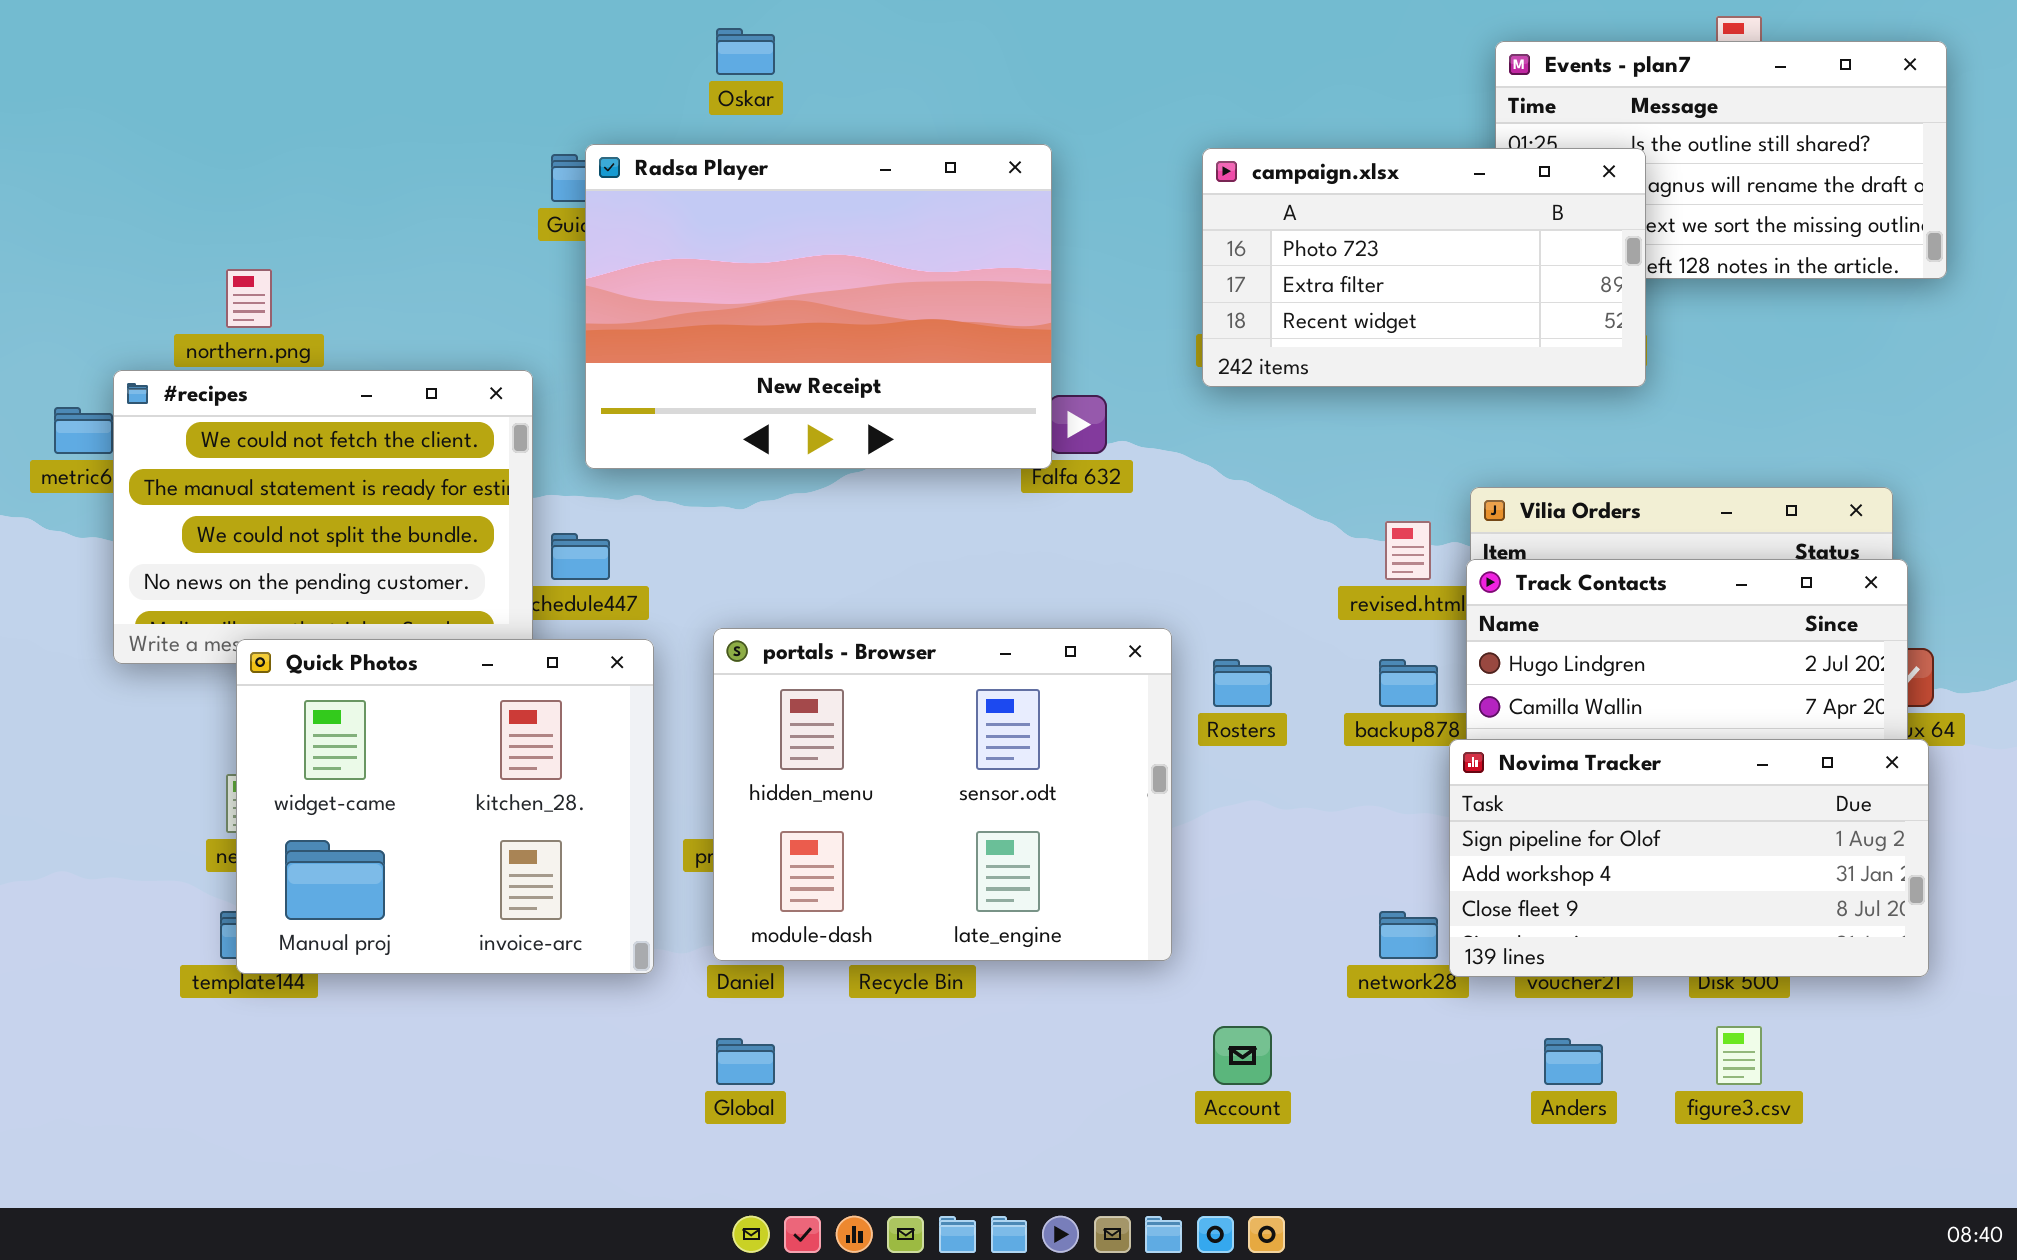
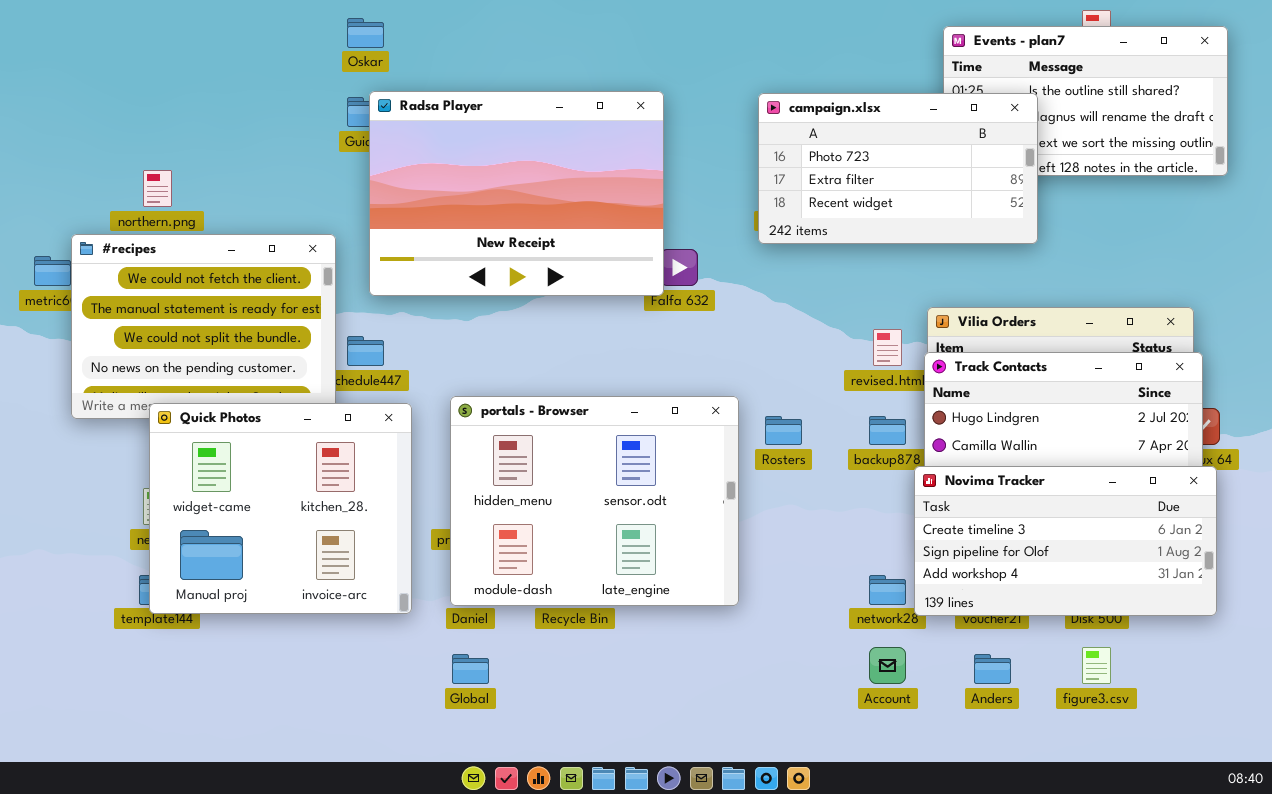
Oskar: [716,28,775,75] -> [347,18,384,48], moved
Novima Tracker: [1449,739,1929,977] -> [914,466,1217,616], scrolled up 1 row
Account: [1213,1026,1272,1085] -> [869,647,906,684], moved

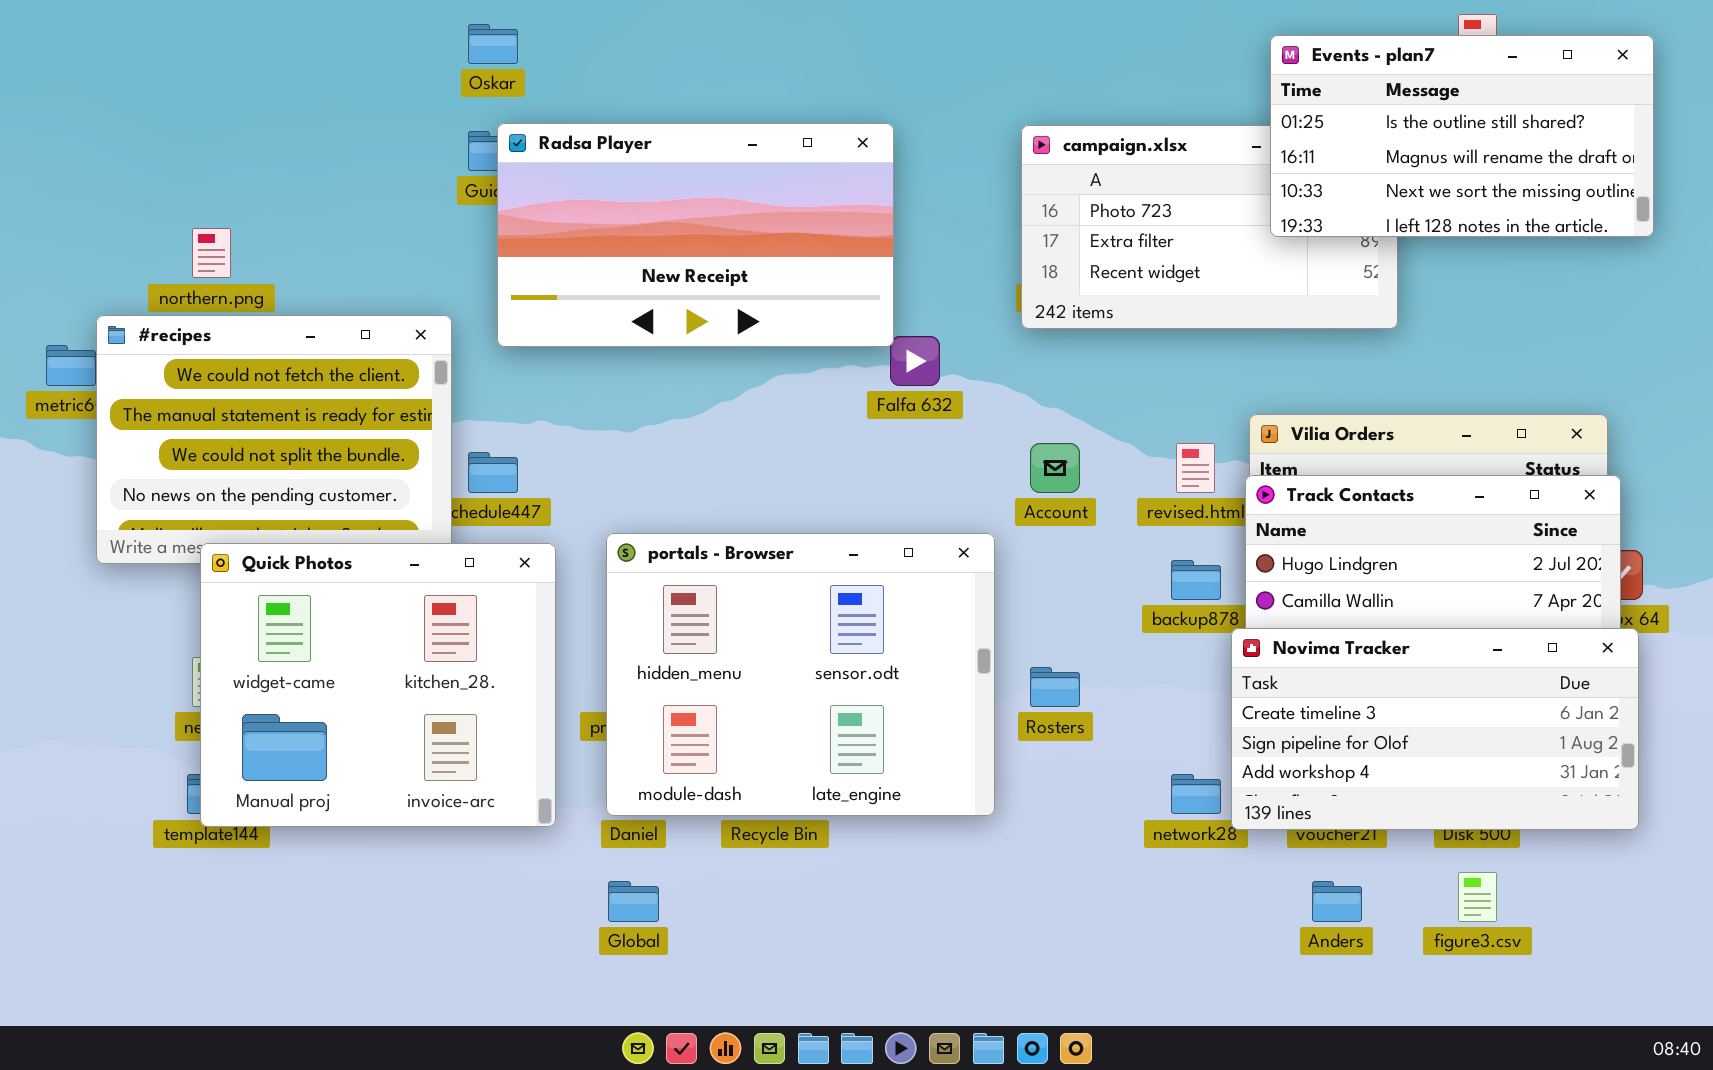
Events - plan7: [943,26,1228,176] -> [1270,35,1654,237], raised
Radsa Player: [369,91,664,296] -> [497,123,894,347], resized
Rosters: [765,416,802,445] -> [1030,667,1080,707], moved
Account: [869,647,906,684] -> [1030,443,1080,493], moved

